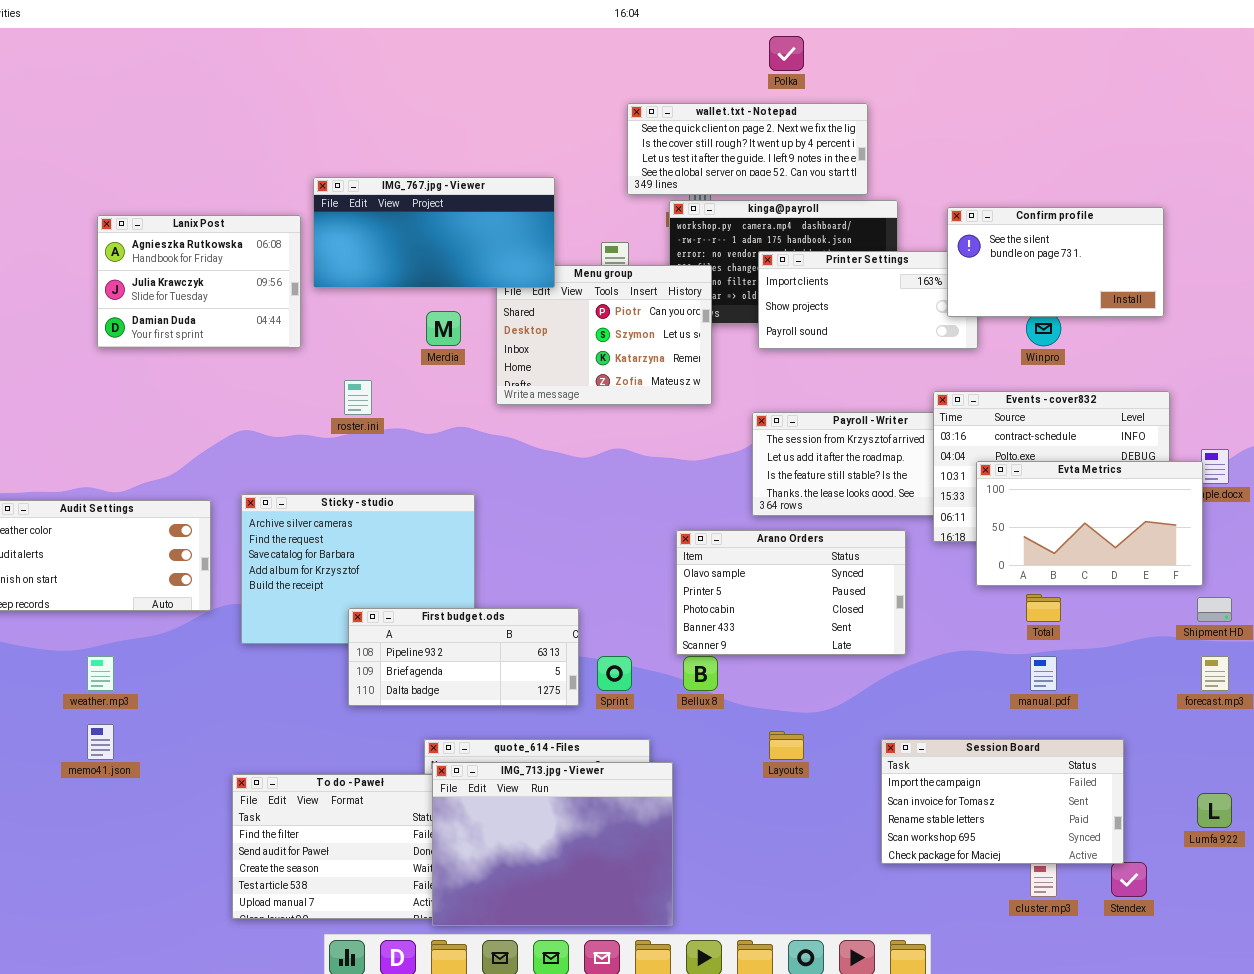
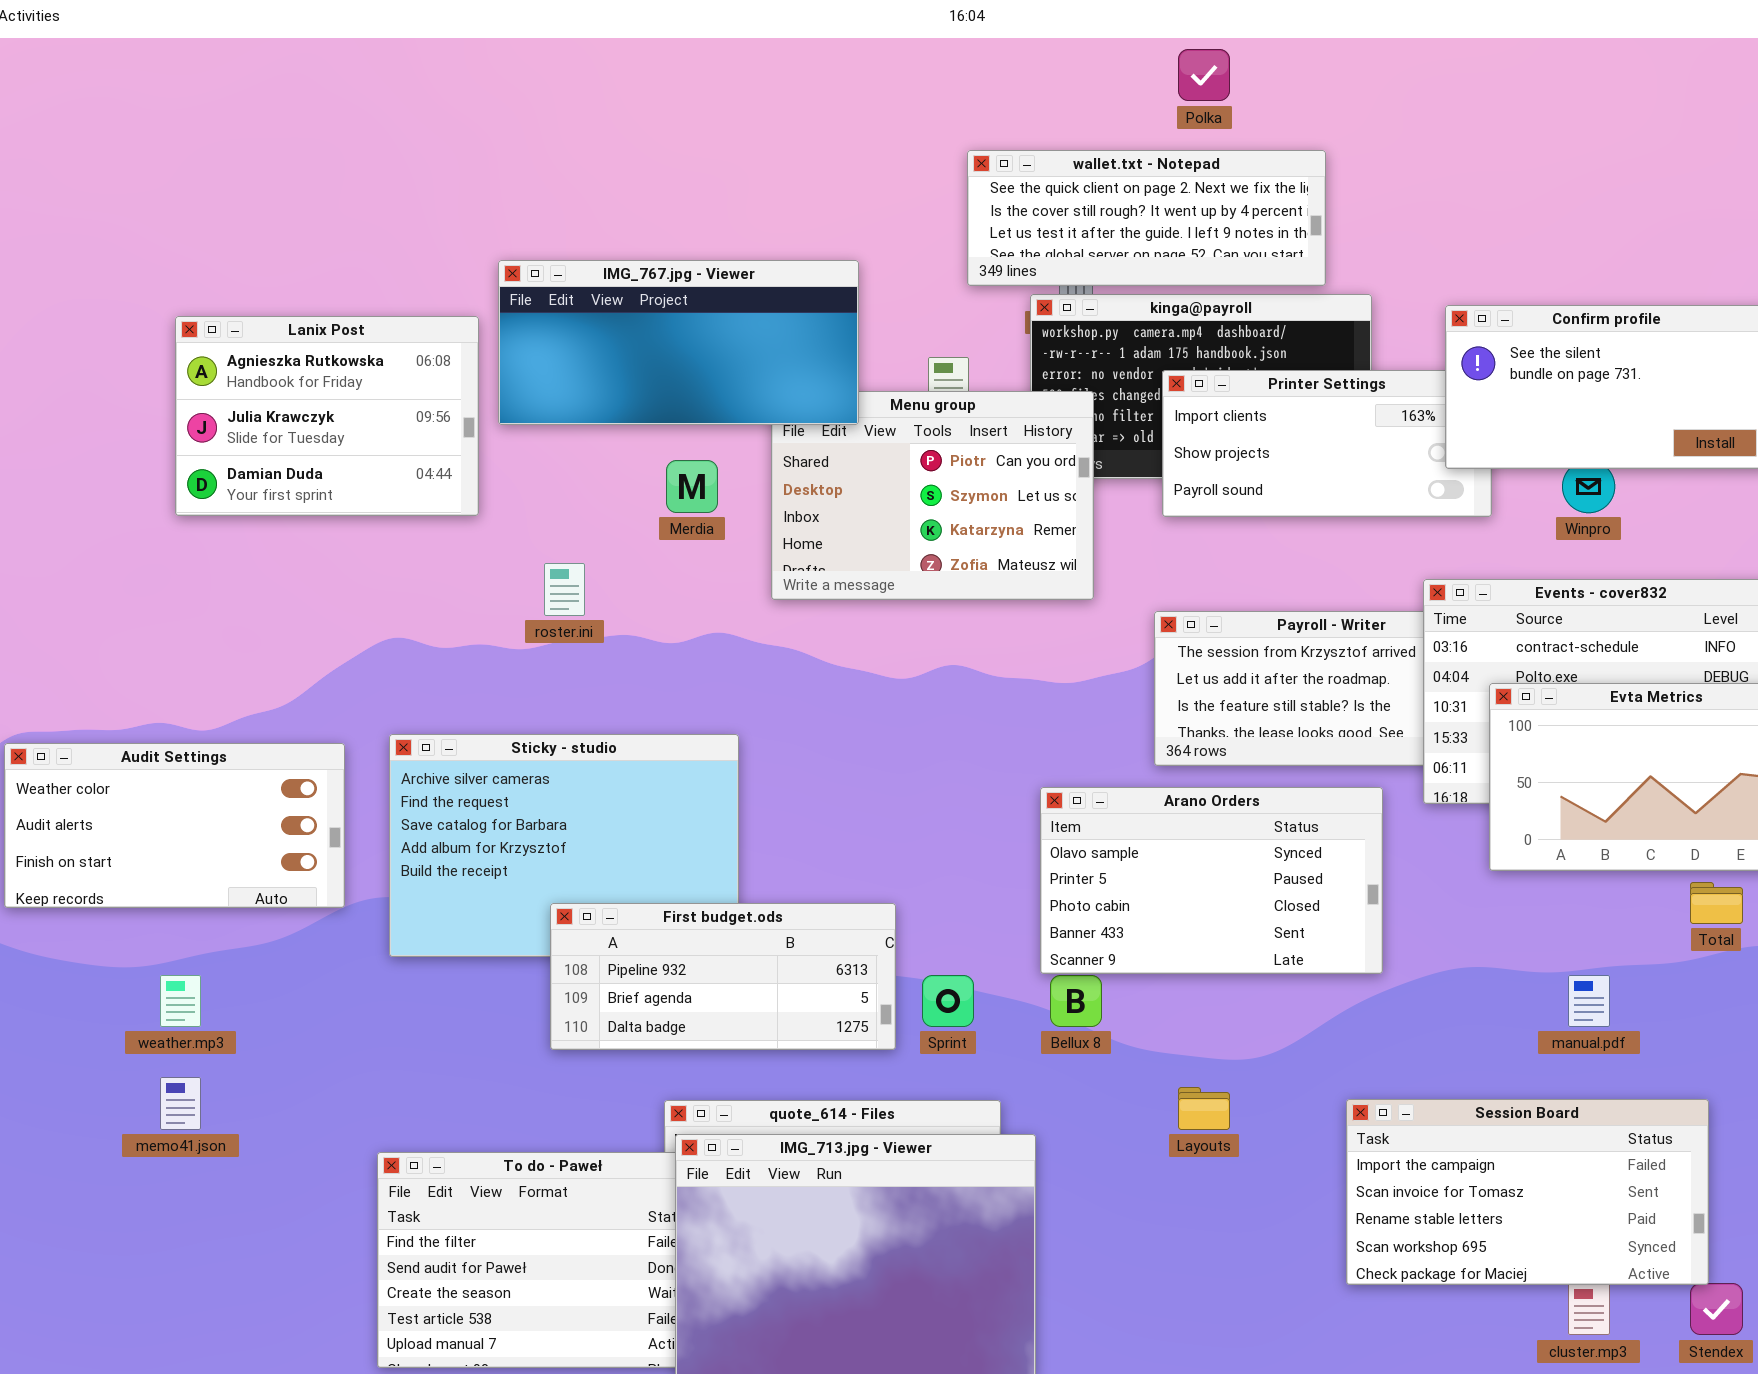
Total: [1026,594,1061,622] -> [1690,882,1743,924], moved

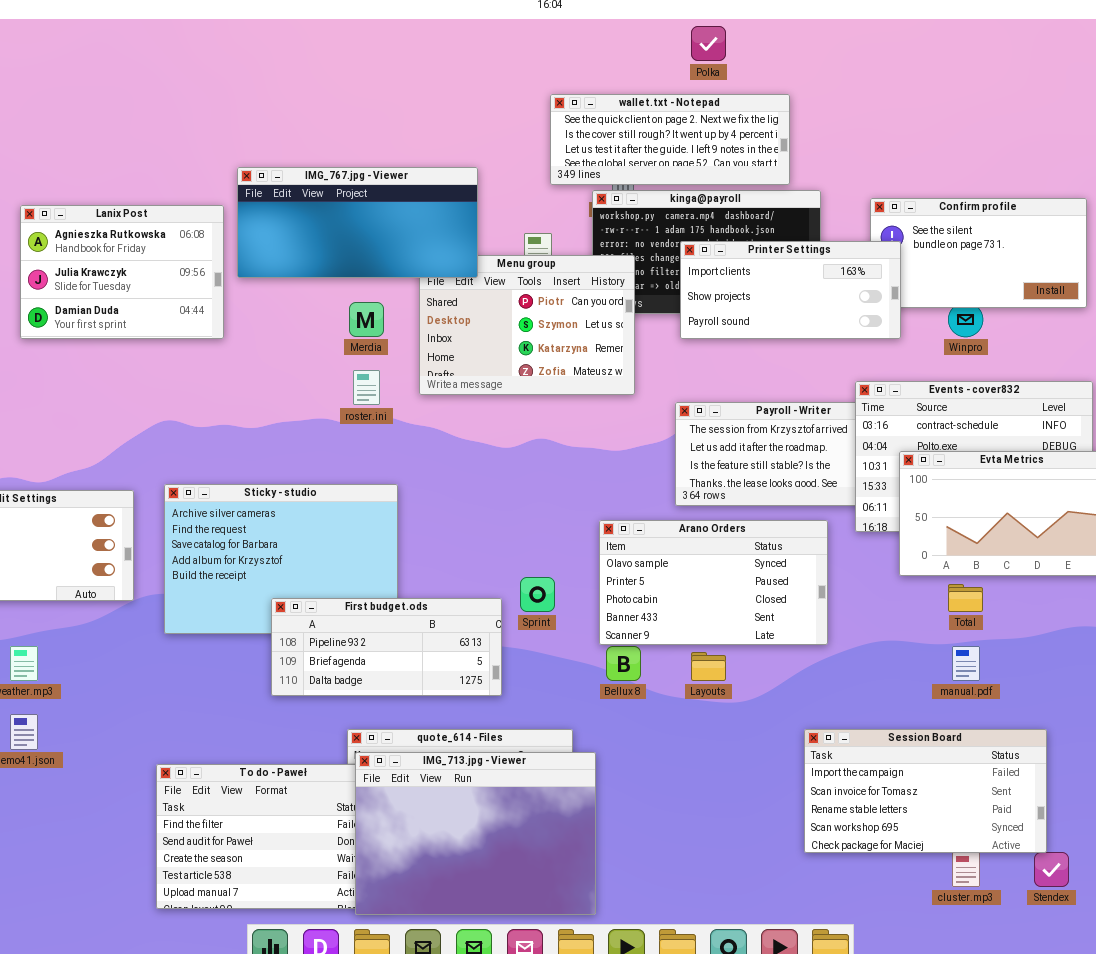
Printer Settings: [1162,370,1492,517] -> [680,241,901,339], raised
roster.ini: [544,563,585,616] -> [353,370,380,405], moved
Total: [1690,882,1743,924] -> [948,584,983,612], moved
Sprint: [922,975,974,1027] -> [520,577,555,612], moved
Layouts: [1178,1087,1230,1130] -> [691,652,726,681], moved

